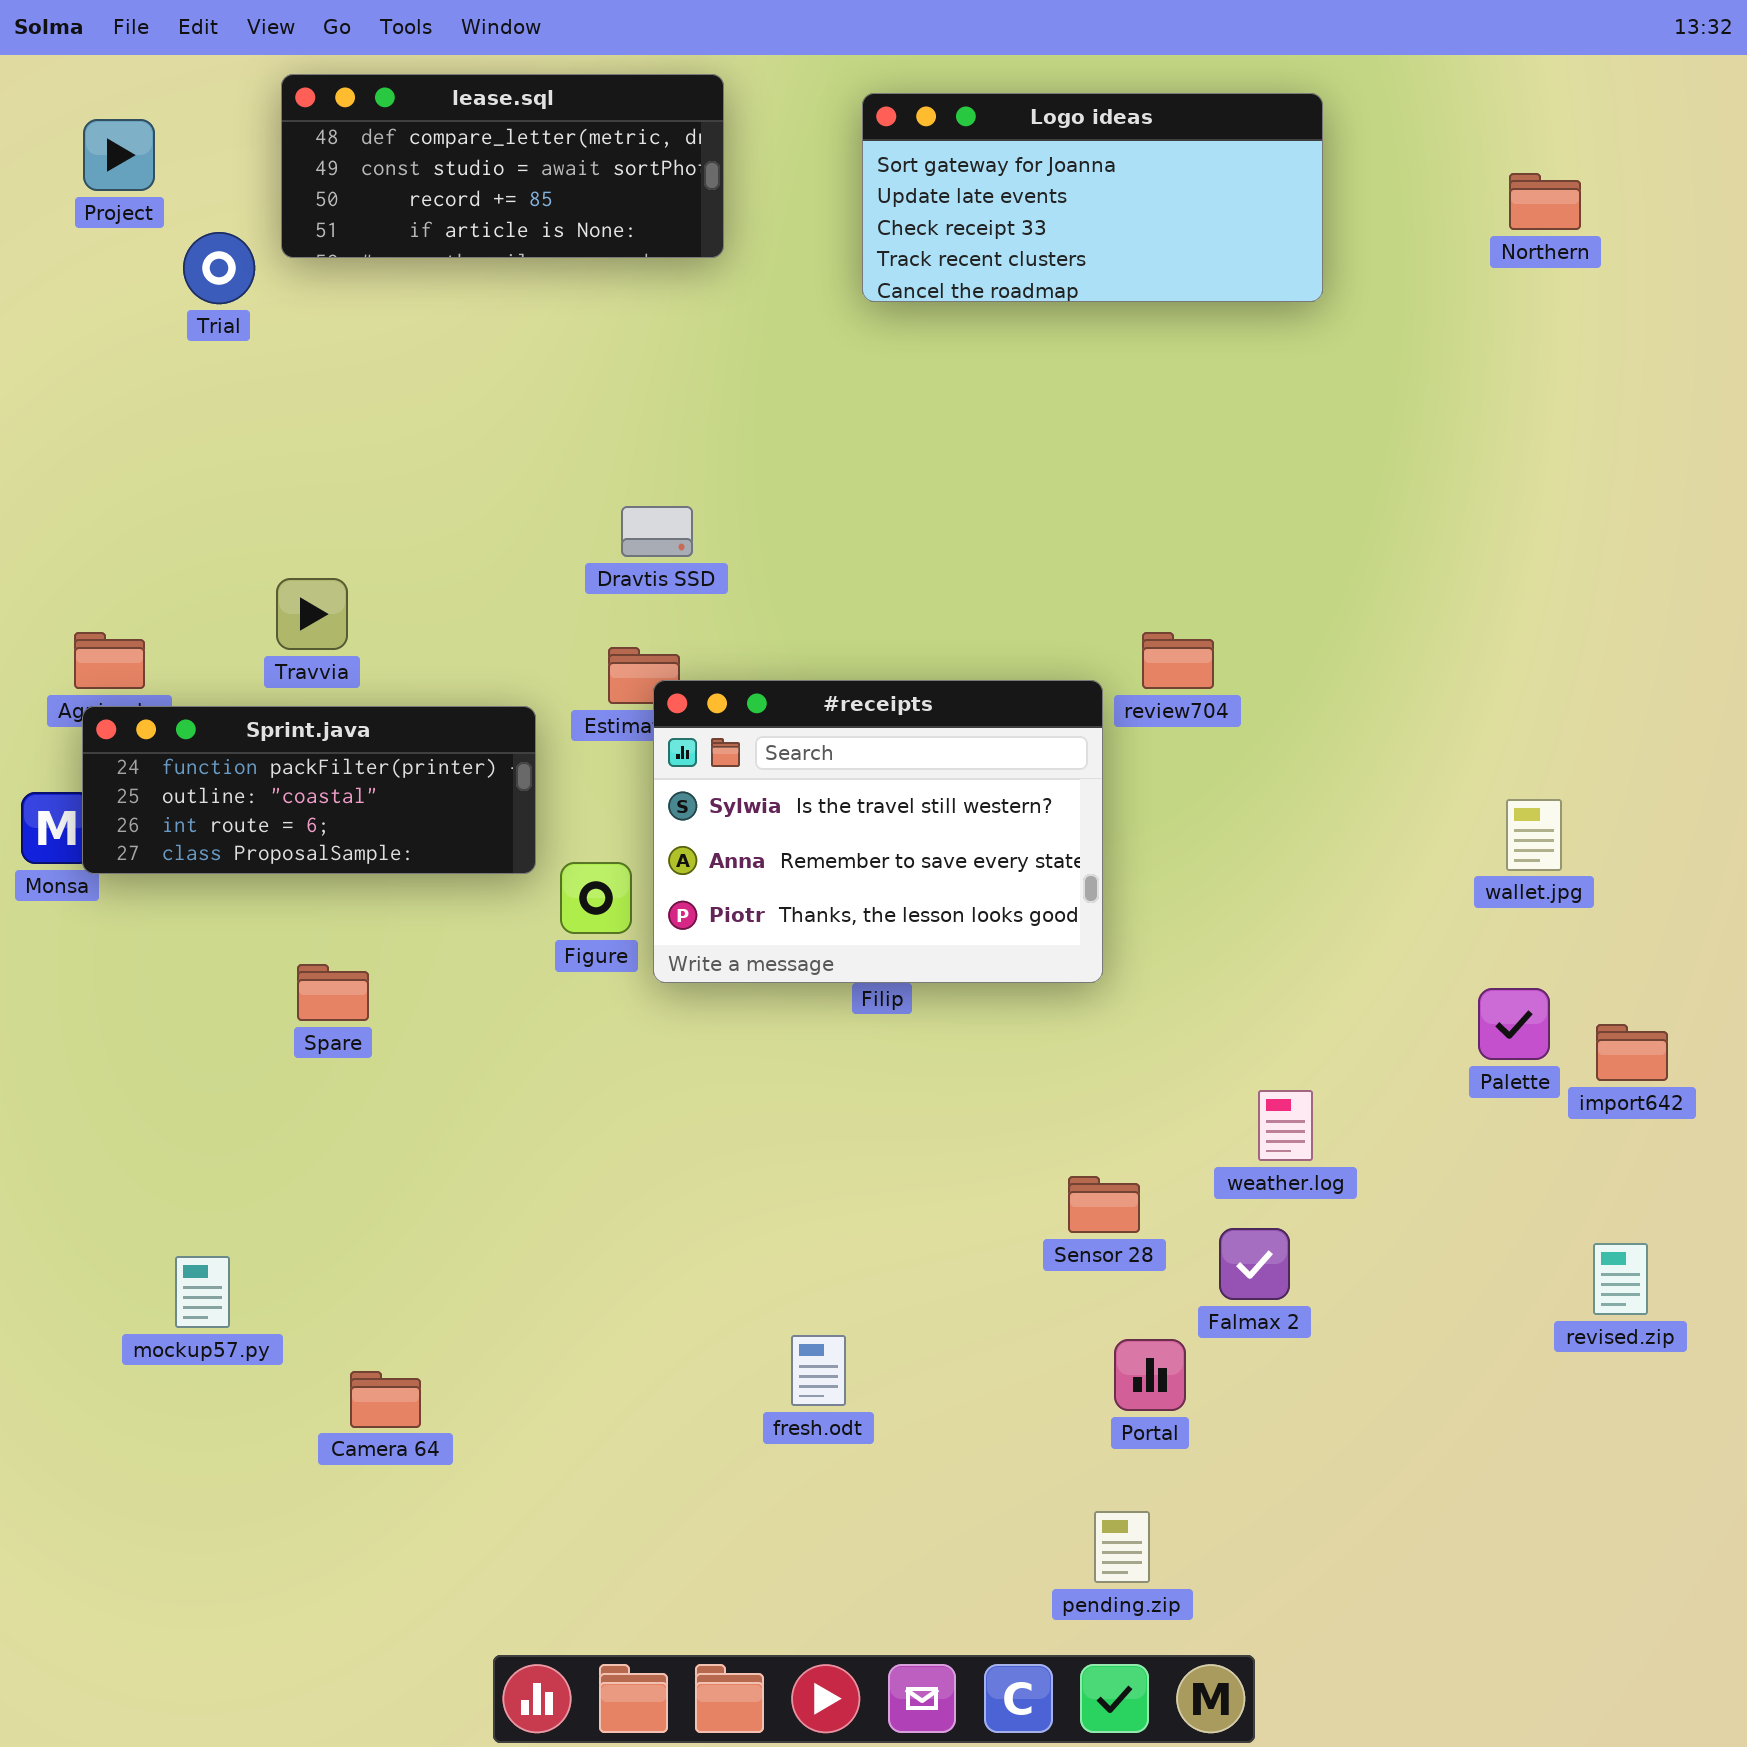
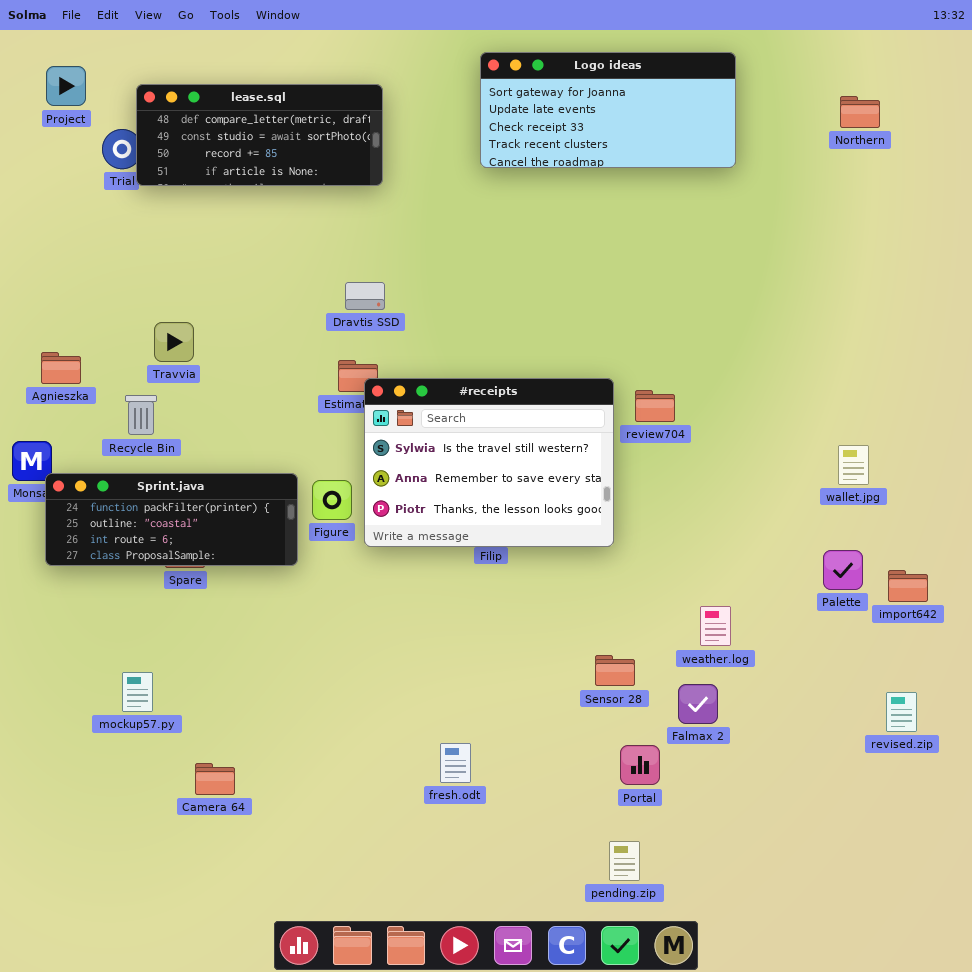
lease.sql: [281,74,724,258] -> [136,84,383,186], moved
review704: [1142,632,1214,689] -> [635,390,675,422], moved
Sprint.java: [82,706,536,874] -> [45,473,298,566], moved
mockup57.py: [175,1256,230,1328] -> [122,672,153,712], moved

